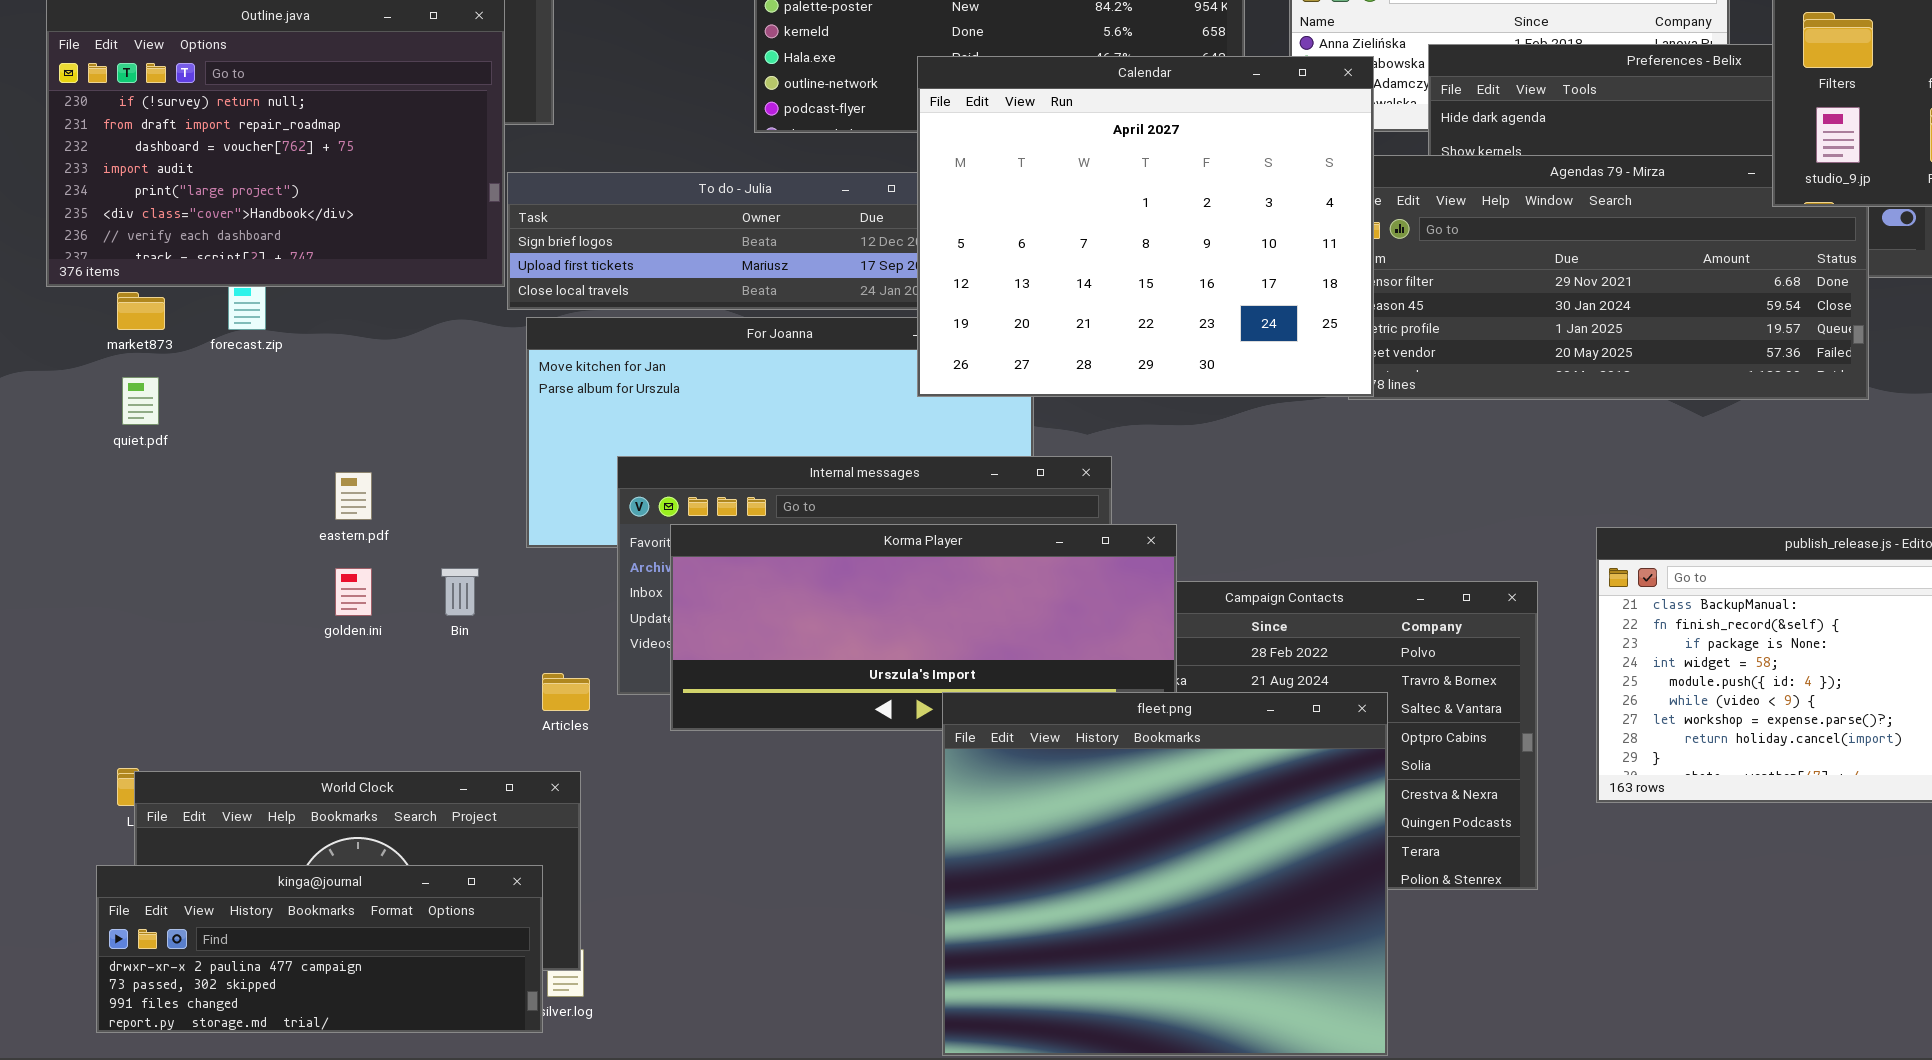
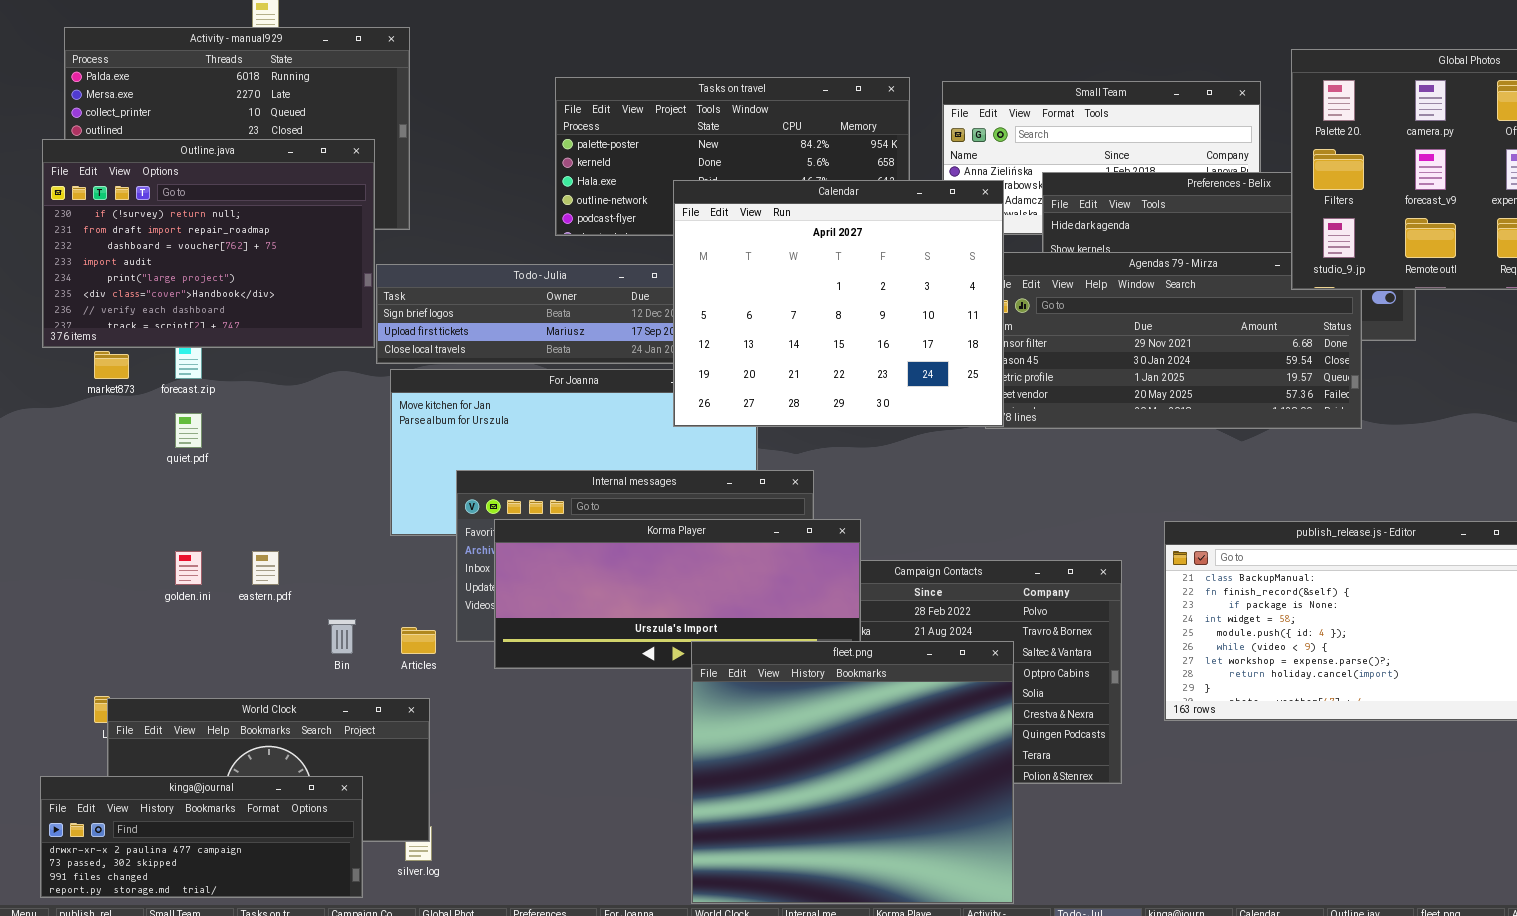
quiet.pdf: [122,377,159,425] -> [175,413,202,448], moved
eastern.pdf: [335,472,372,520] -> [252,551,279,585], moved
golden.ini: [335,568,372,616] -> [175,551,202,585], moved
Bin: [441,568,479,616] -> [328,619,356,654], moved
kinga@journal: [96,865,543,1033] -> [40,776,363,898], moved

